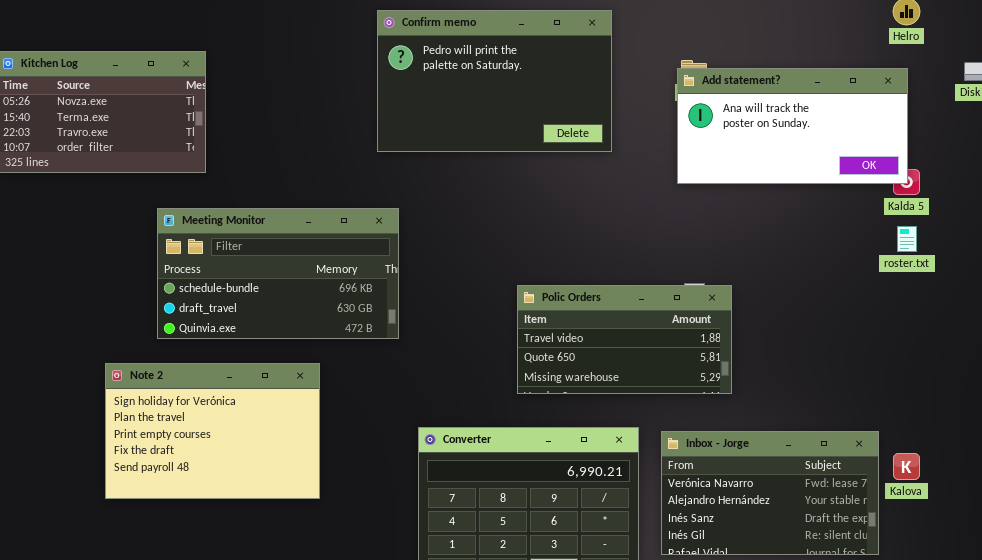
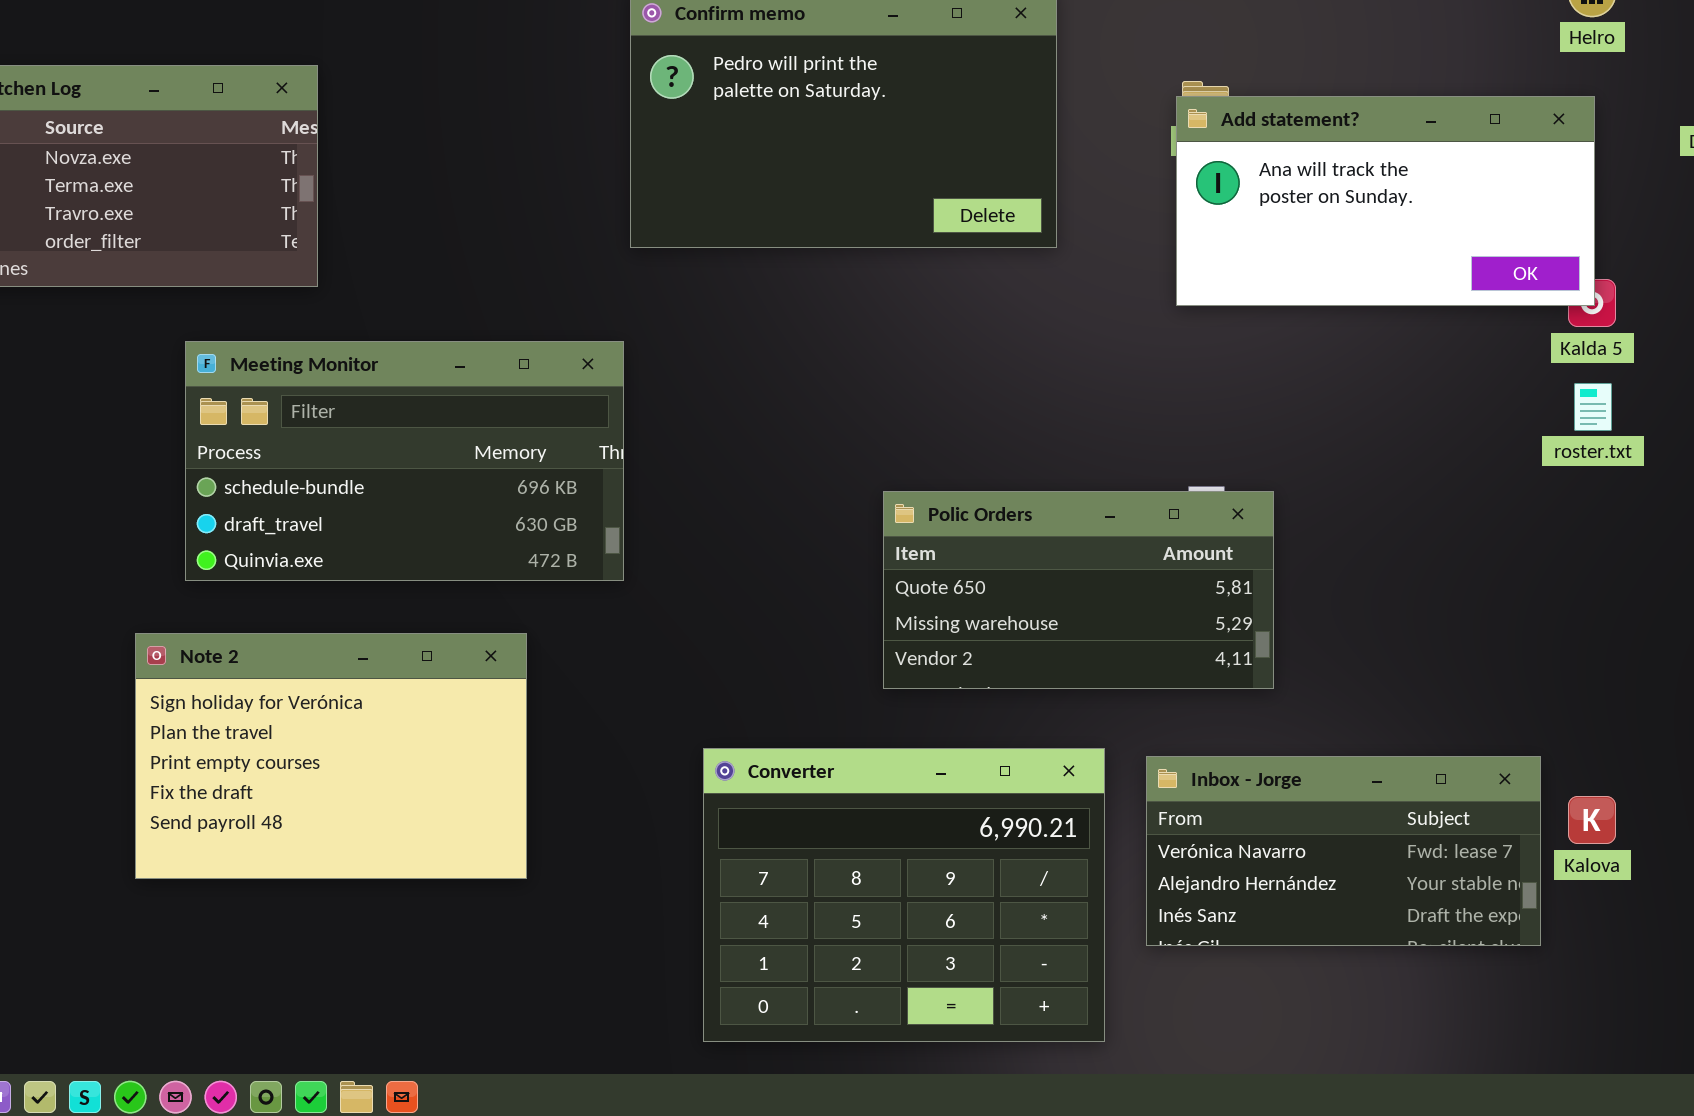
Meeting Monitor: [157,208,399,339] -> [185,341,624,581], moved
Polic Orders: [517,285,732,394] -> [883,491,1274,689], scrolled down 1 row
Inbox - Jorge: [661,431,879,555] -> [1146,756,1541,946], resized

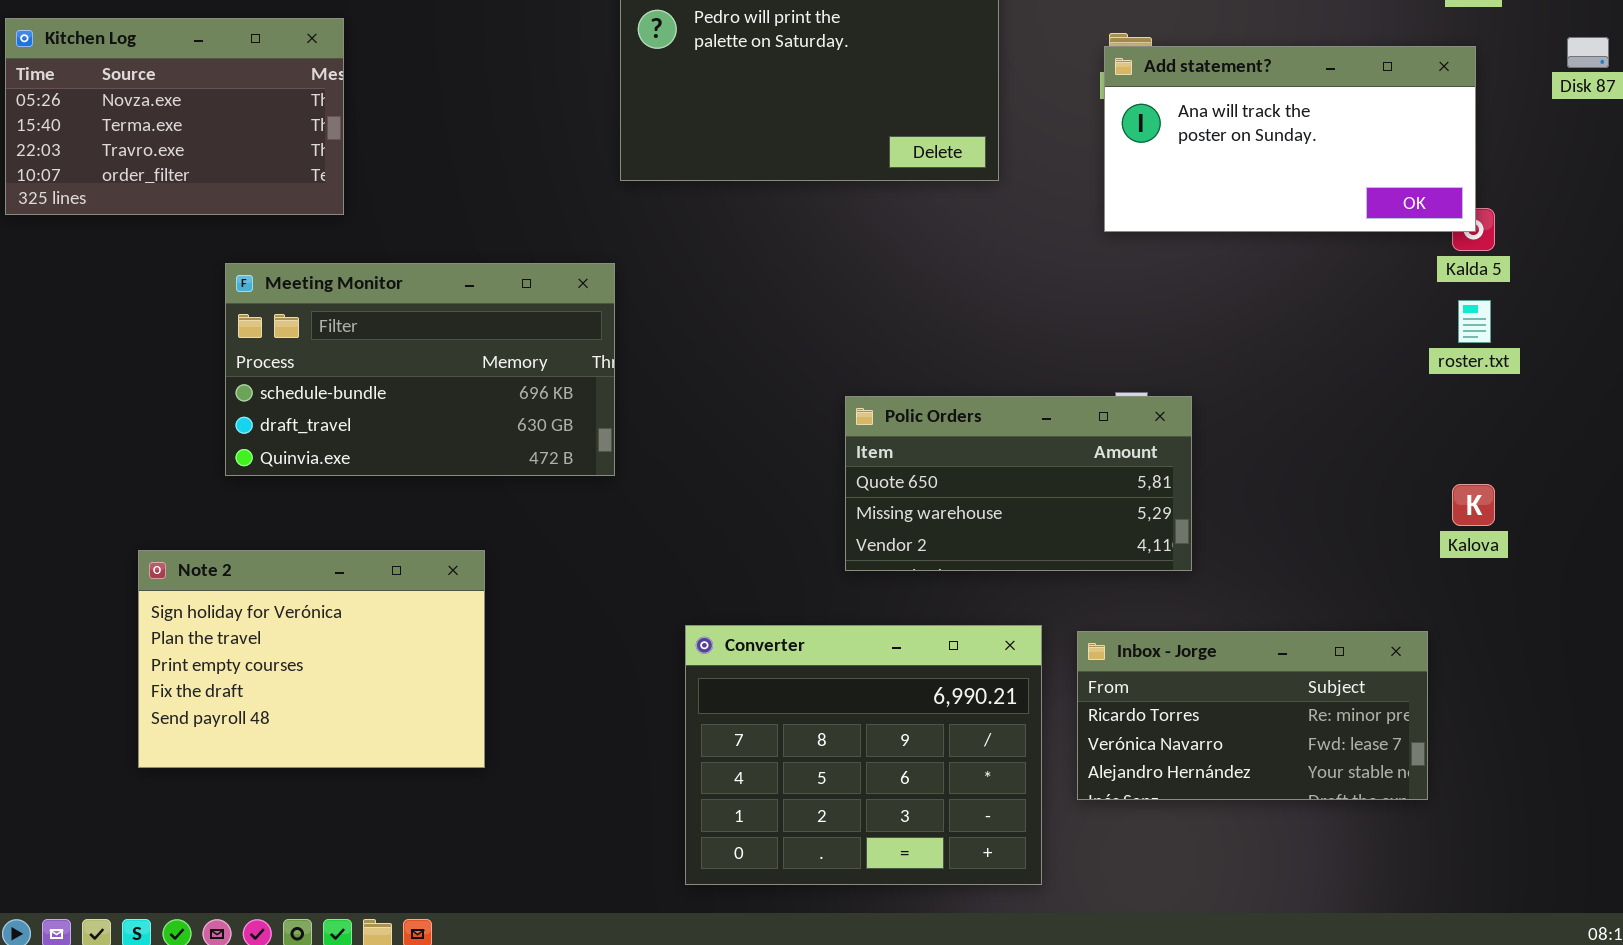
Note 2: [135,633,527,879] -> [138,550,485,768], moved
Inbox - Jorge: [1146,756,1541,946] -> [1077,631,1428,800], scrolled up 1 row
Kalova: [1568,796,1616,844] -> [1452,484,1495,526], moved

